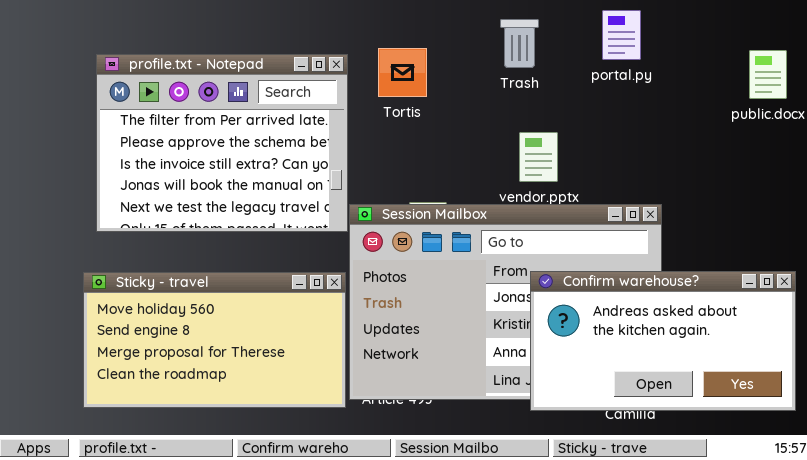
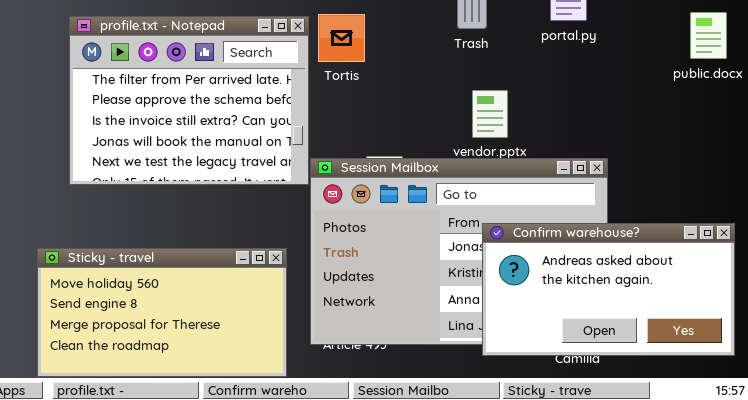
Tortis: [378,48,427,97] -> [318,14,365,62], moved
Sticky - travel: [83,272,346,408] -> [37,248,287,377], moved

